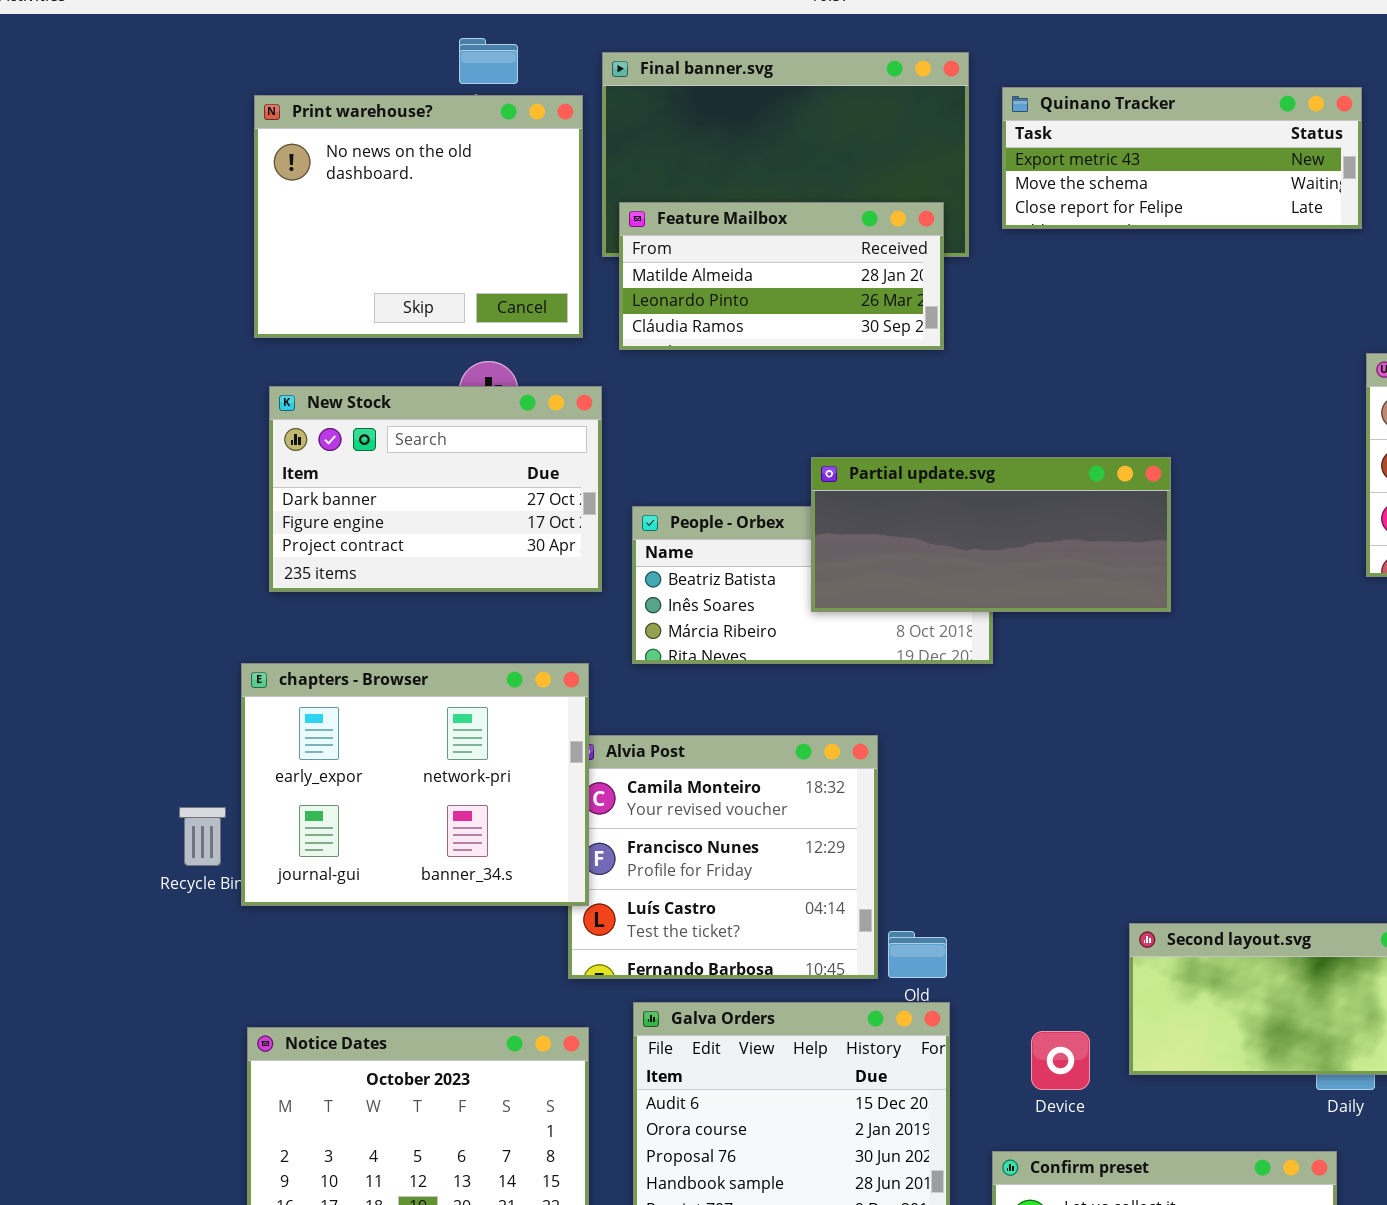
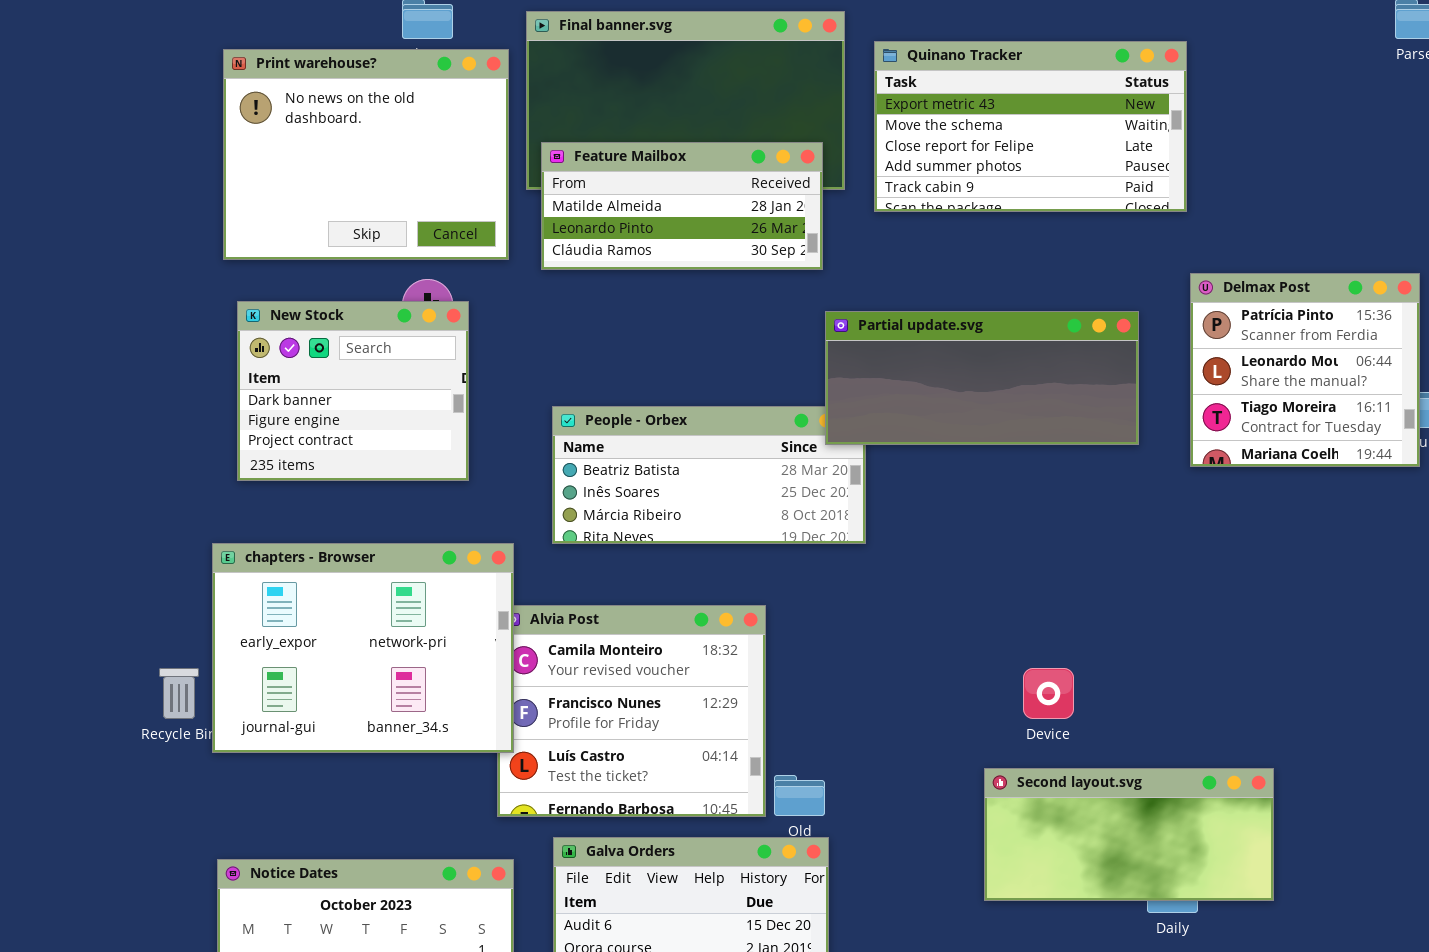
Quinano Tracker: [1002,87,1362,229] -> [874,41,1187,212], resized
New Stock: [269,386,602,592] -> [237,301,469,481], resized
Partial update.svg: [811,457,1171,612] -> [825,311,1139,445], moved
Device: [1031,1031,1090,1090] -> [1023,668,1074,719], moved

